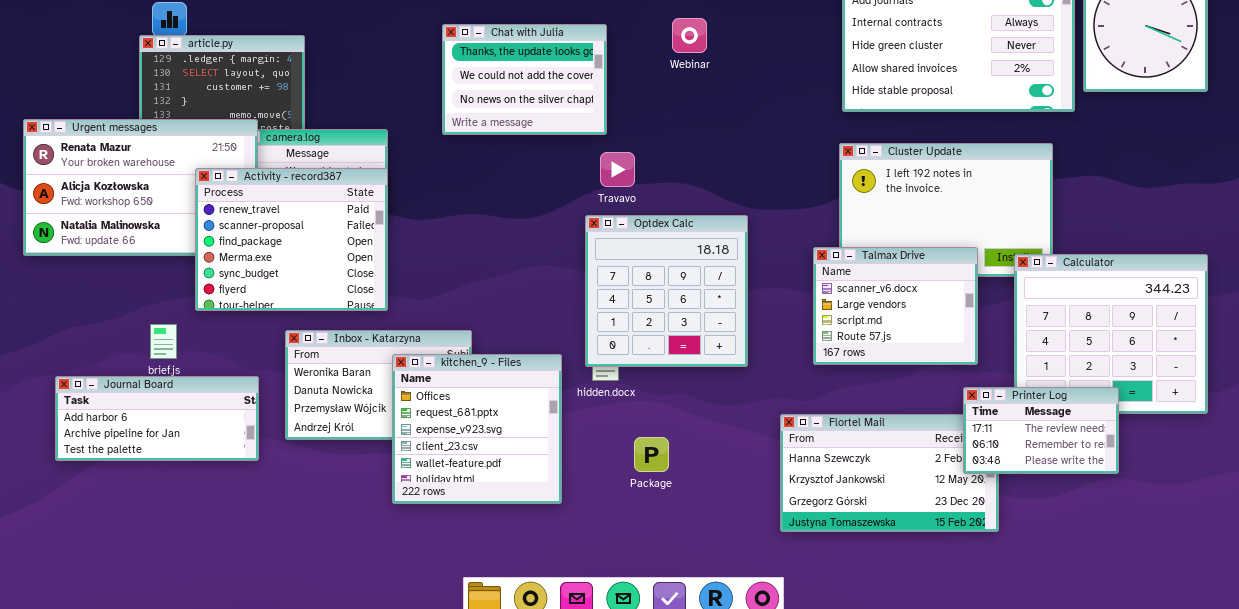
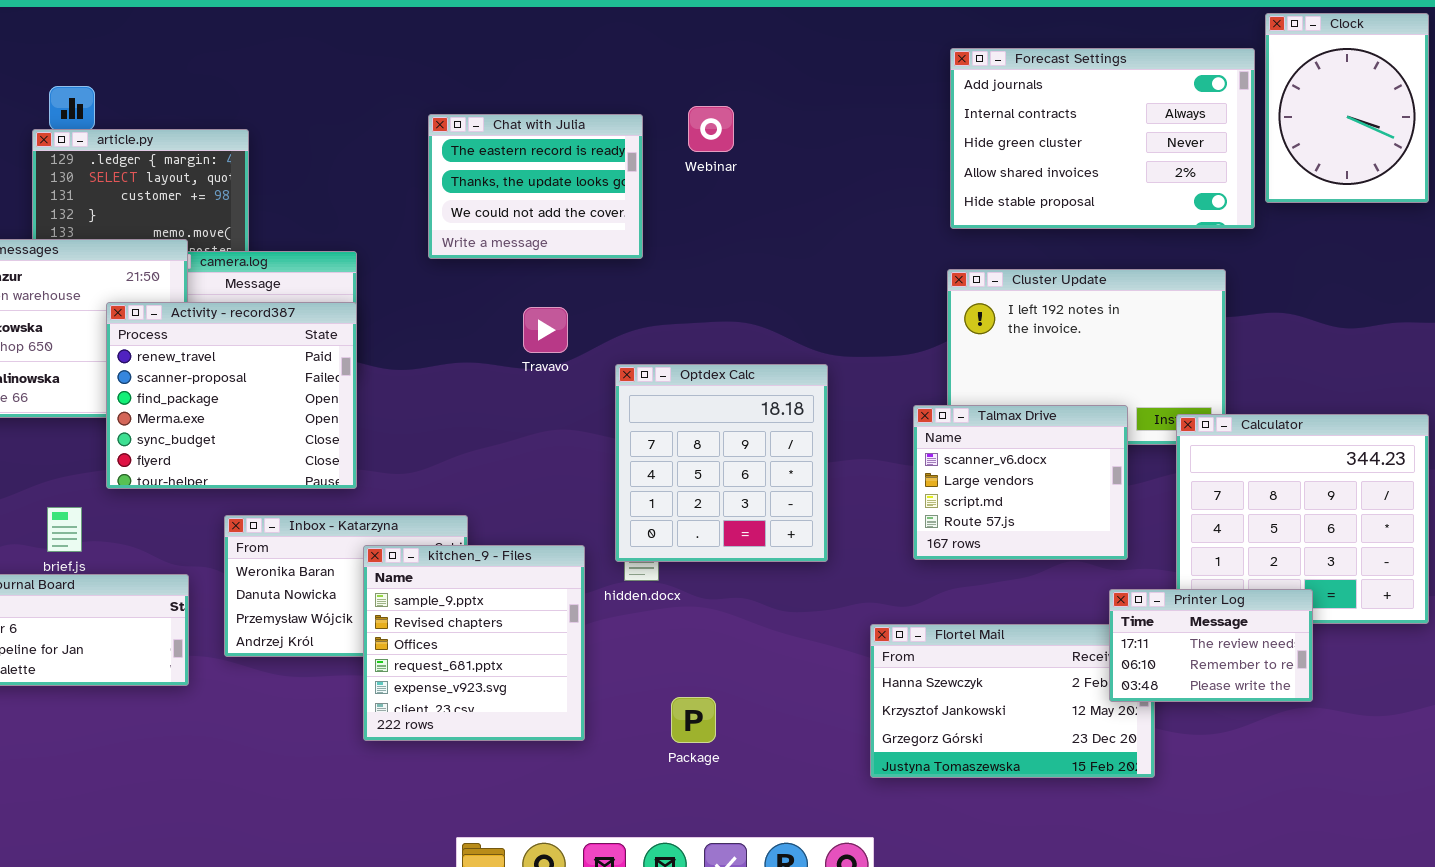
Webinar: [672,18,707,53] -> [688,106,734,152], moved
Chat with Julia: [442,24,607,135] -> [428,114,643,259], scrolled up 1 row
Travavo: [600,152,635,187] -> [523,307,568,353], moved
kitchen_9 - Files: [392,354,562,504] -> [363,545,585,741], scrolled up 2 rows
Package: [634,437,669,472] -> [671,697,716,743], moved

